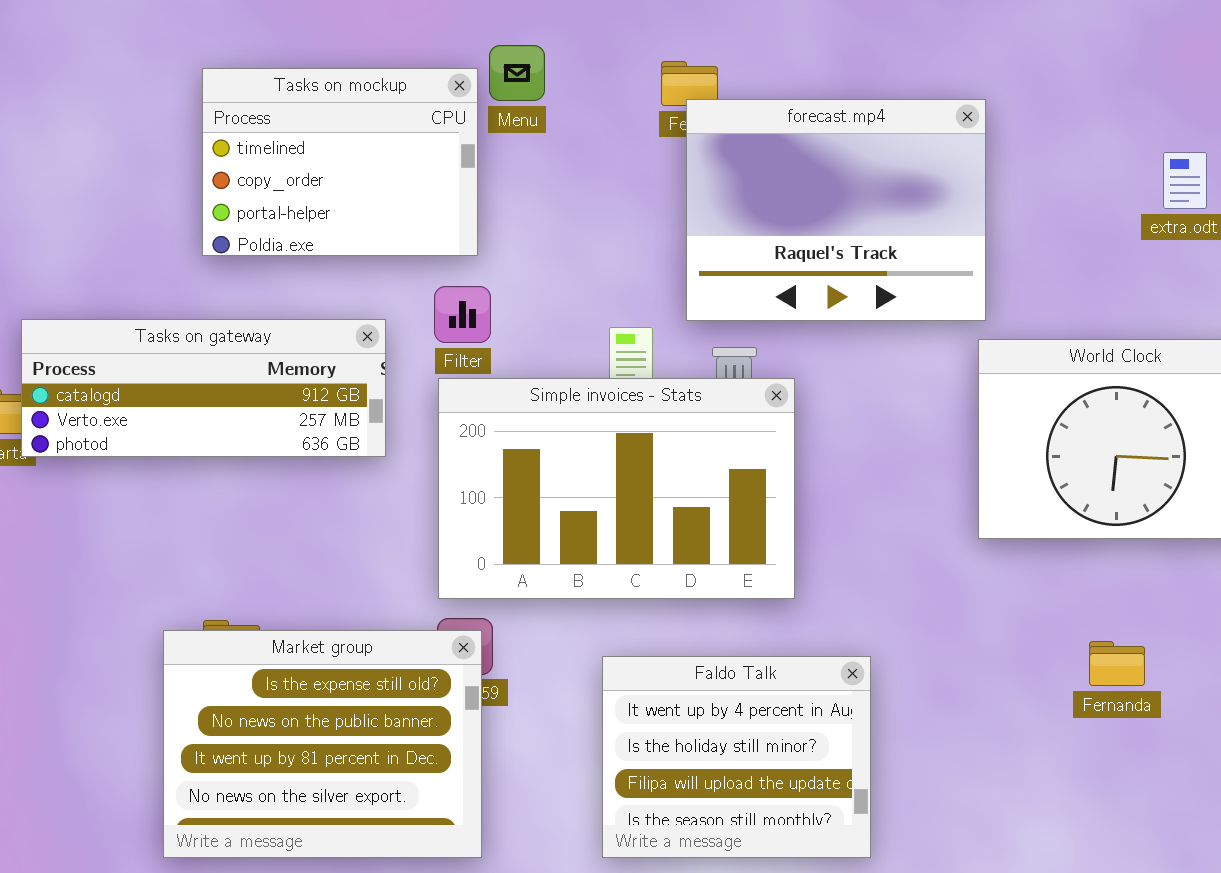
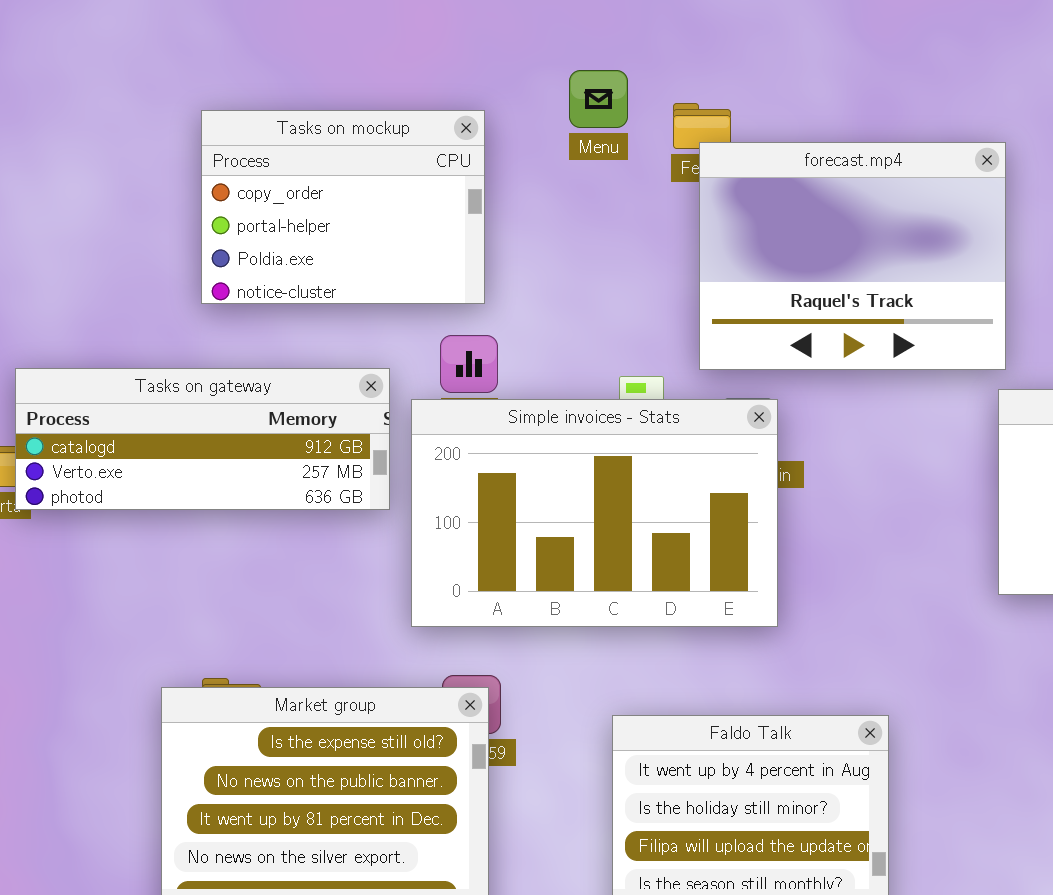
Menu: [489,45,545,101] -> [569,70,628,128], moved
Tasks on mockup: [202,68,478,256] -> [201,110,485,304], scrolled down 1 row
Simple invoices - Stats: [438,378,795,599] -> [411,399,778,627], moved

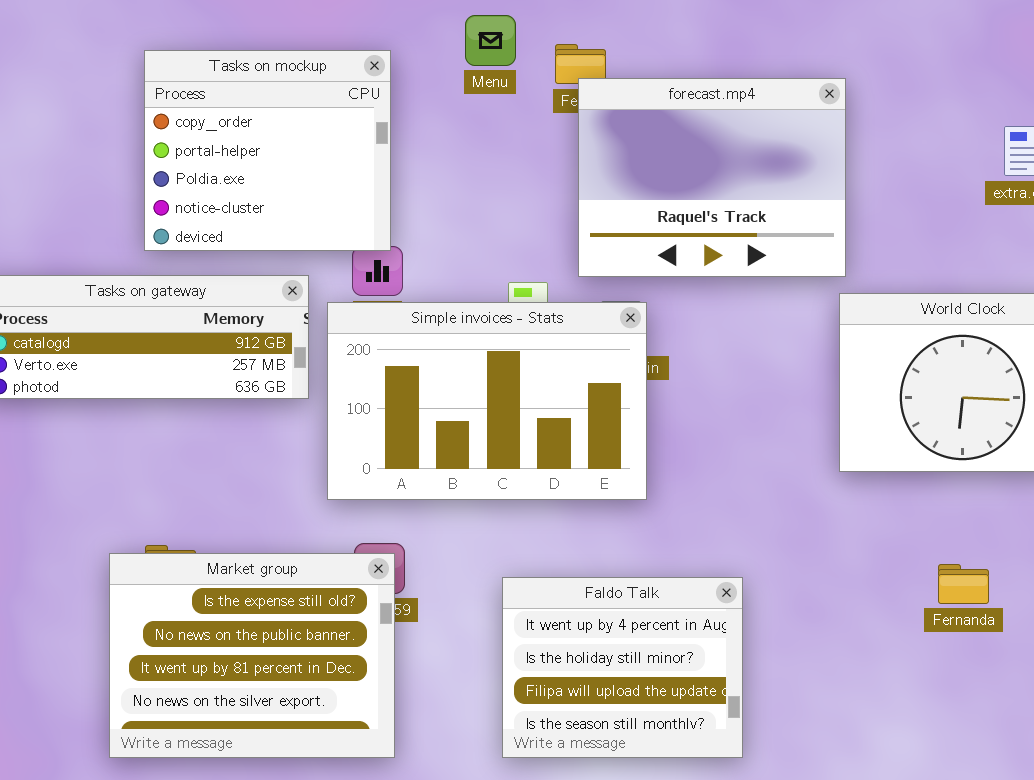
Tasks on mockup: [201,110,485,304] -> [144,50,391,251], resized

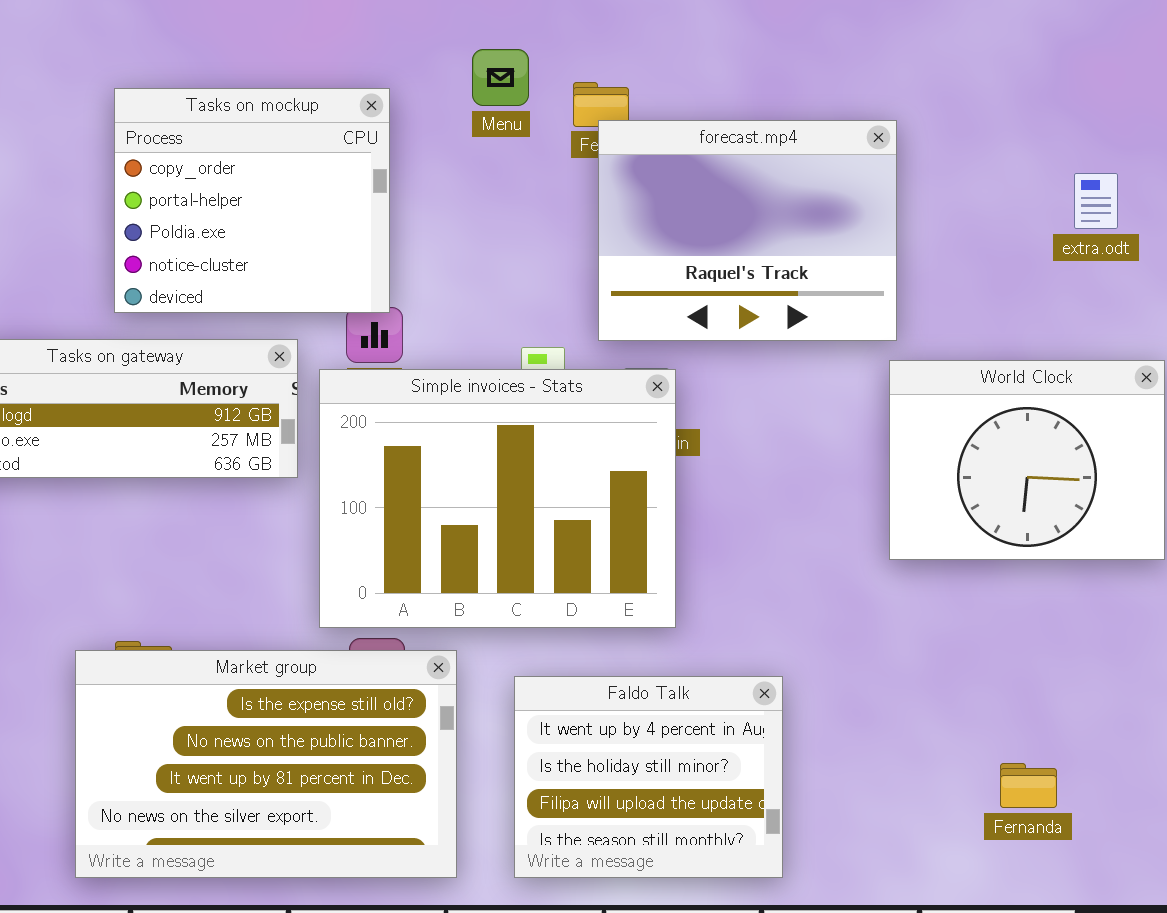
Simple invoices - Stats: [327,302,647,500] -> [319,369,676,628], resized
Market group: [109,553,395,758] -> [75,650,457,878], resized
Fernanda: [938,564,989,604] -> [1000,763,1057,808], moved

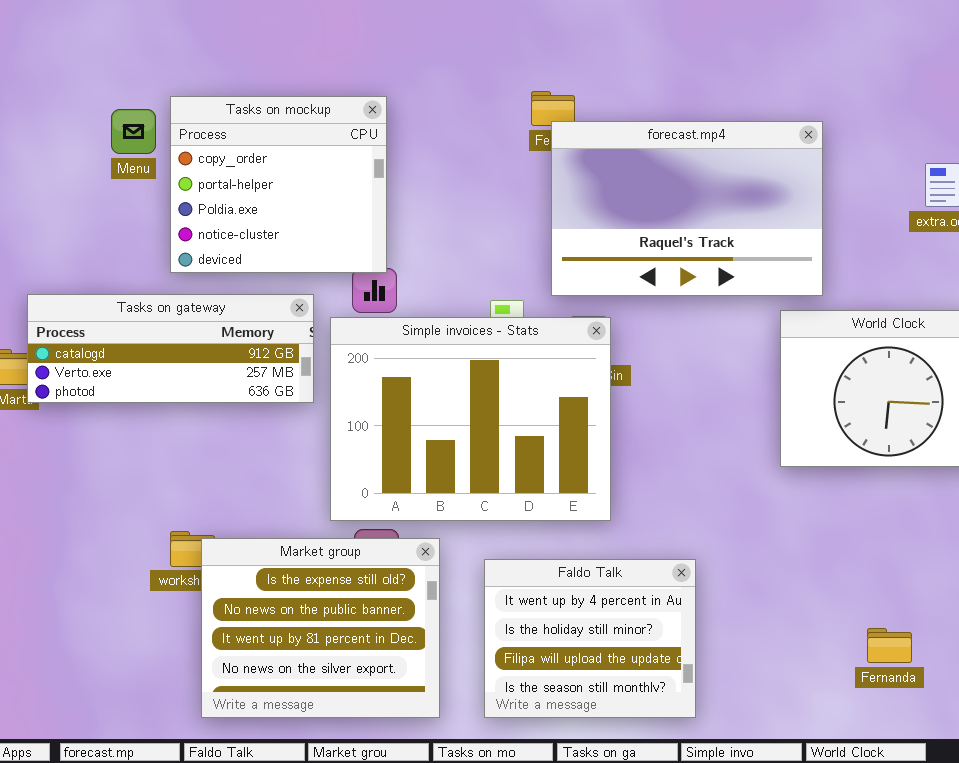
Menu: [472,49,529,106] -> [111,109,156,154], moved
forecast.mp4: [598,120,897,341] -> [551,121,823,296], resized
Market group: [75,650,457,878] -> [201,538,440,718], resized

